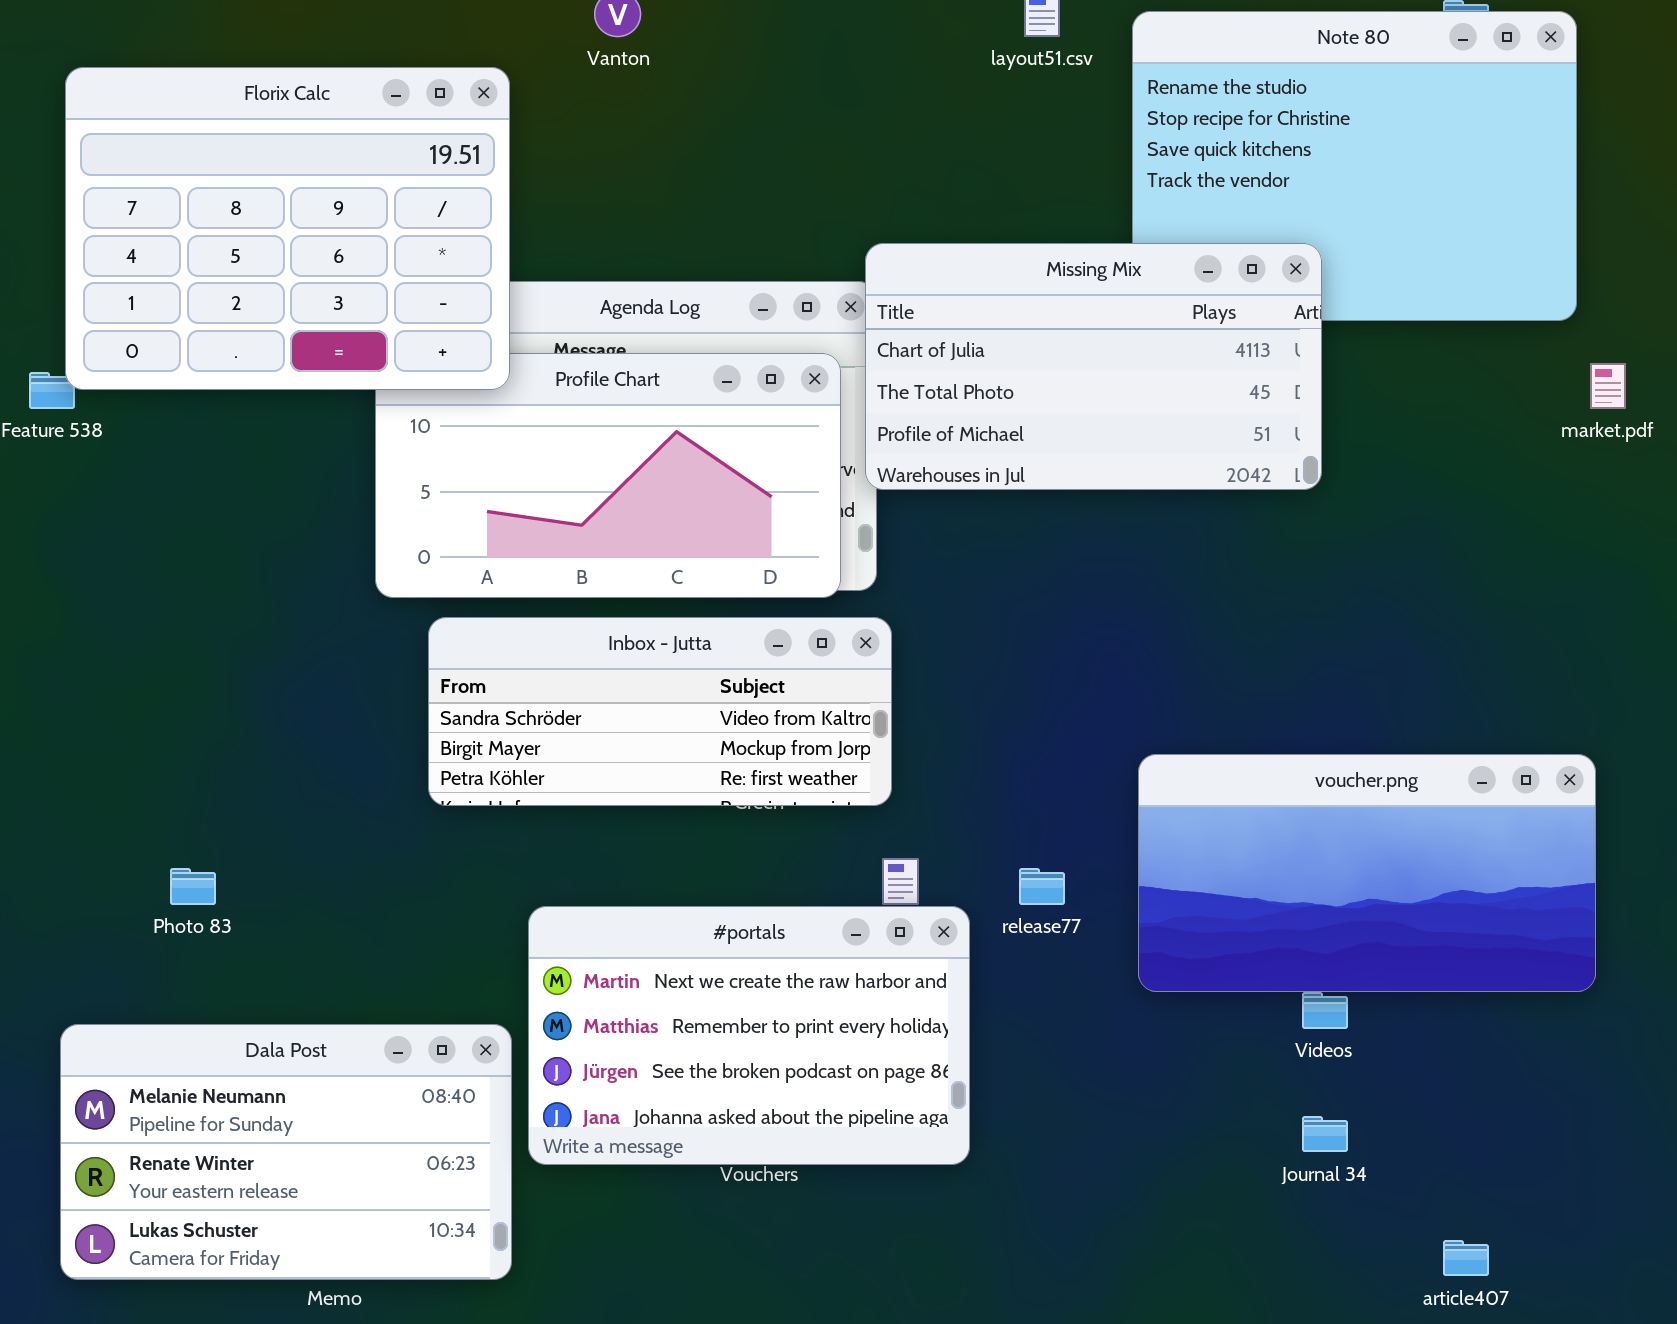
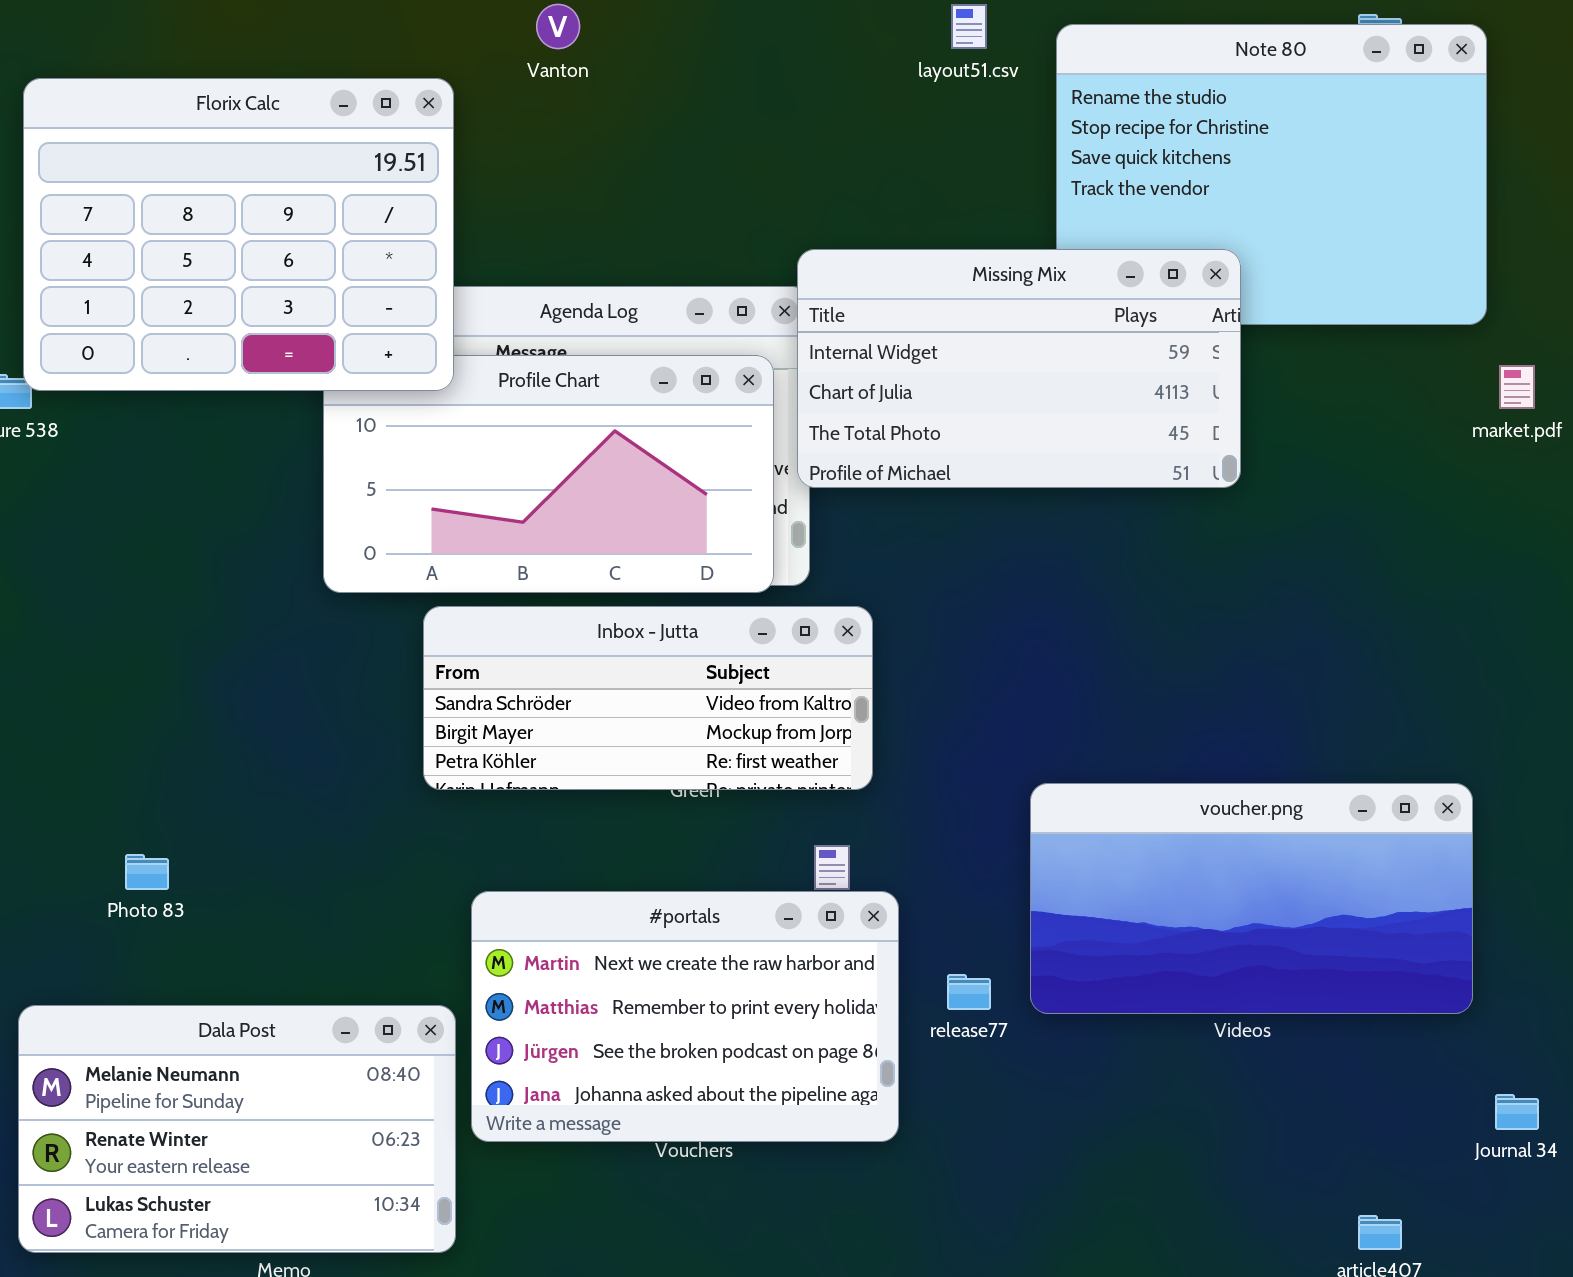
Missing Mix: [865,243,1322,490] -> [797,249,1241,488], scrolled up 1 row
Inbox - Jutta: [428,617,892,806] -> [423,606,873,790], moved
voucher.png: [1138,754,1596,992] -> [1030,783,1473,1014], moved
release77: [1019,868,1065,905] -> [947,974,991,1010], moved
Journal 34: [1302,1116,1348,1152] -> [1495,1094,1539,1130], moved

